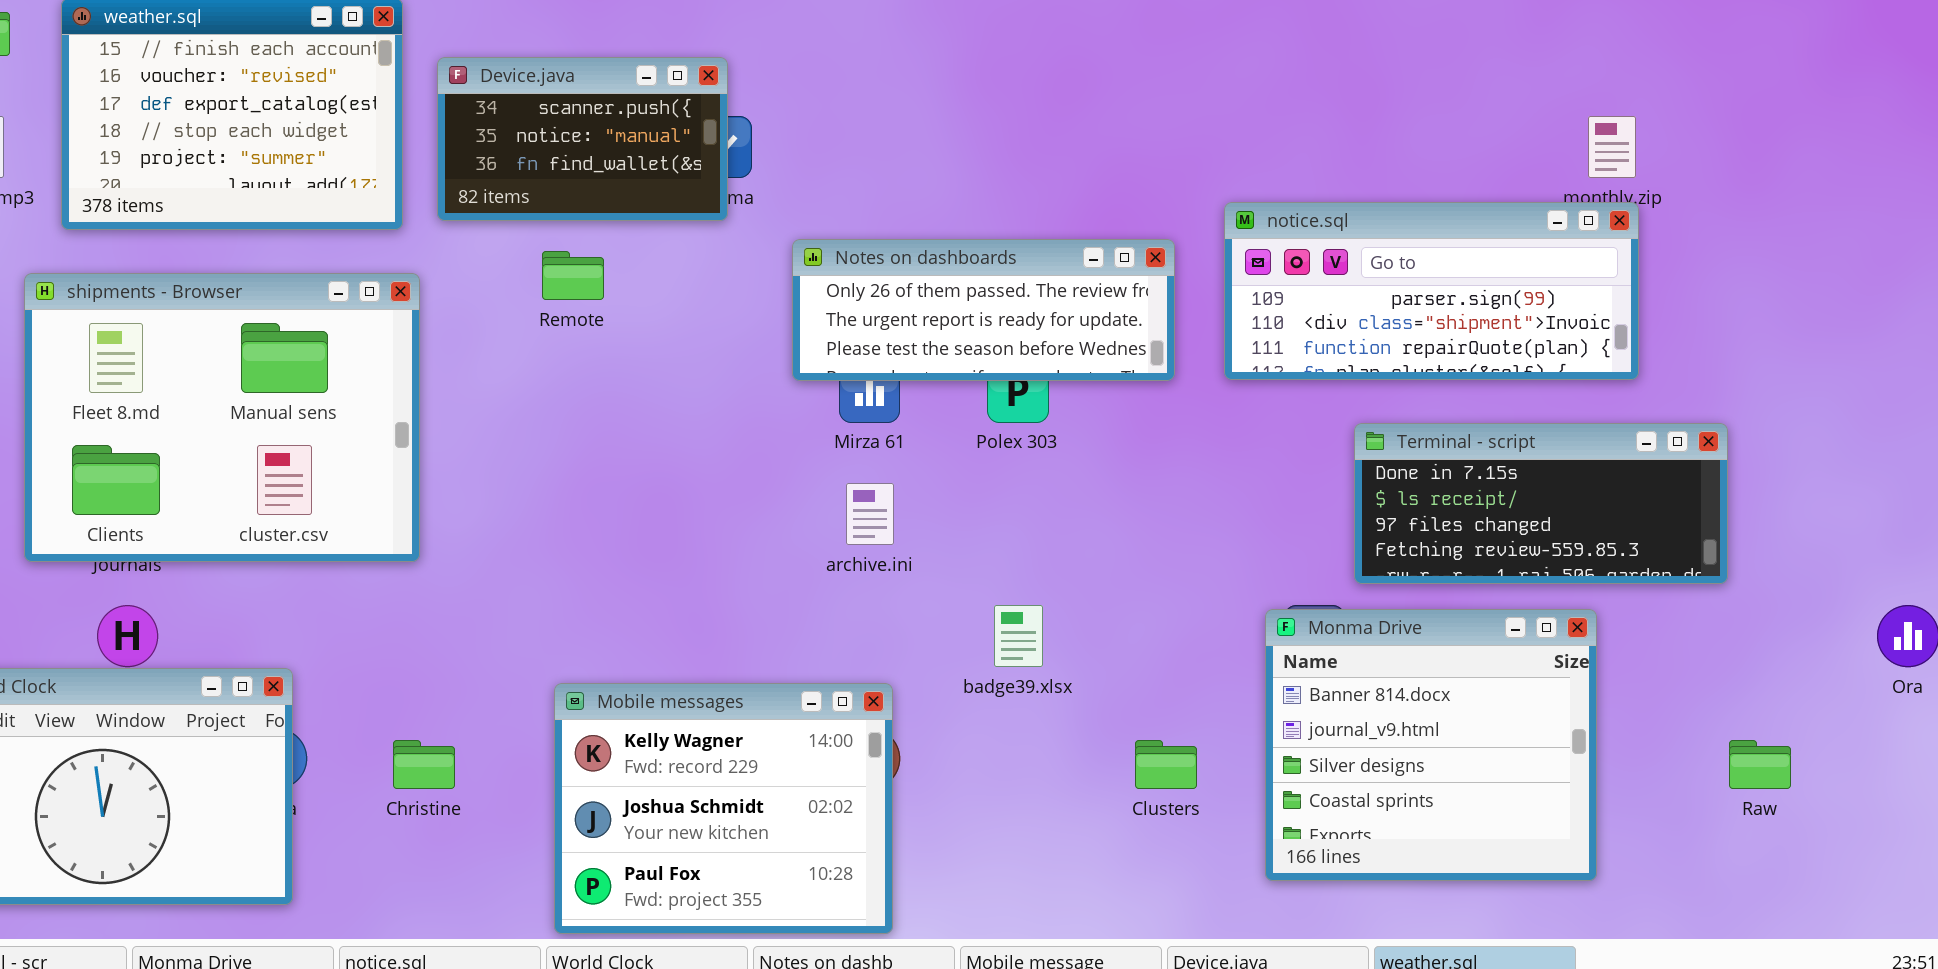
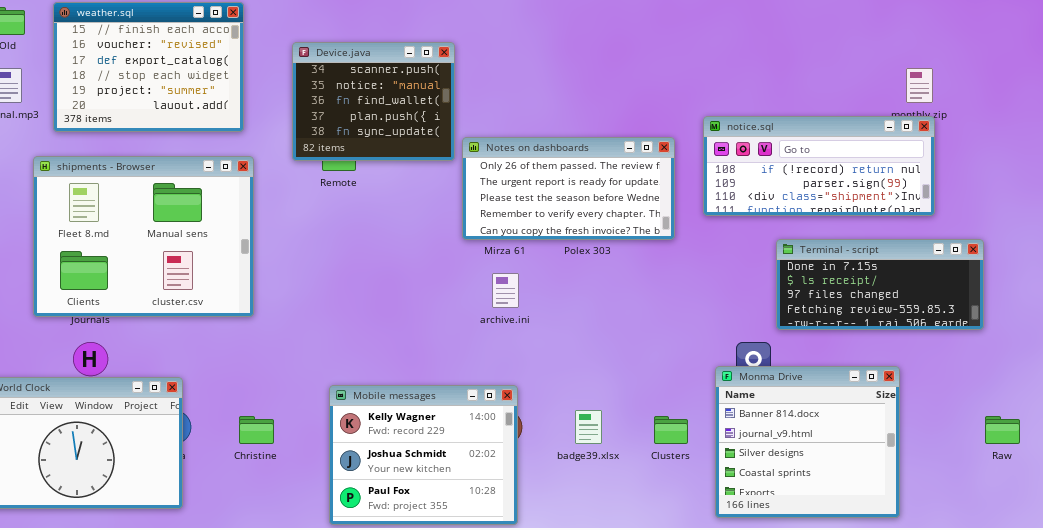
Device.java: [437,57,728,221] -> [292,42,455,161], moved, resized
notice.sql: [1224,202,1639,380] -> [703,116,935,216], scrolled up 1 row
Notes on dashboards: [792,239,1175,381] -> [462,137,675,240], resized
badge39.xlsx: [994,605,1043,667] -> [575,410,602,444], moved
Monma Drive: [1265,609,1597,881] -> [715,366,900,518], moved

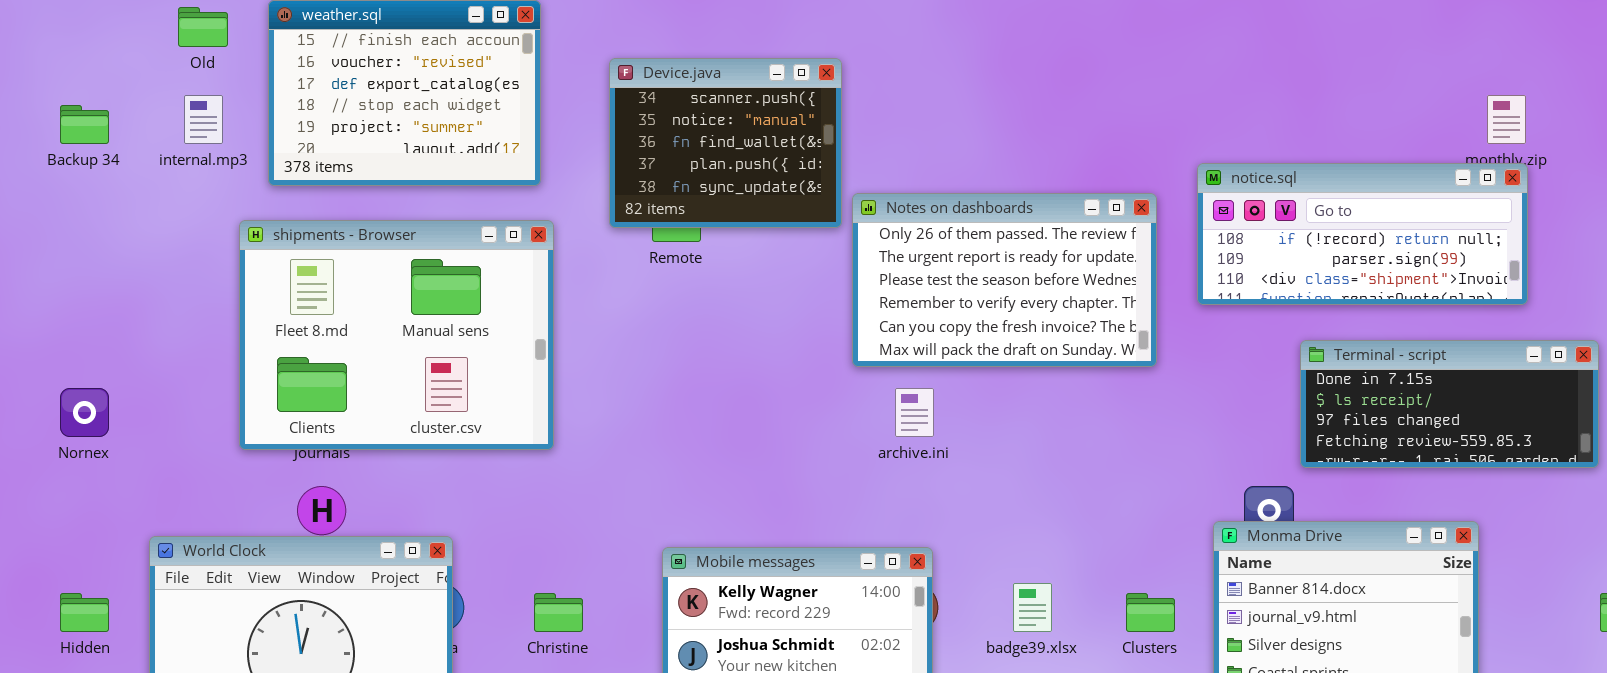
Notes on dashboards: [462,137,675,240] -> [852,193,1157,367], resized

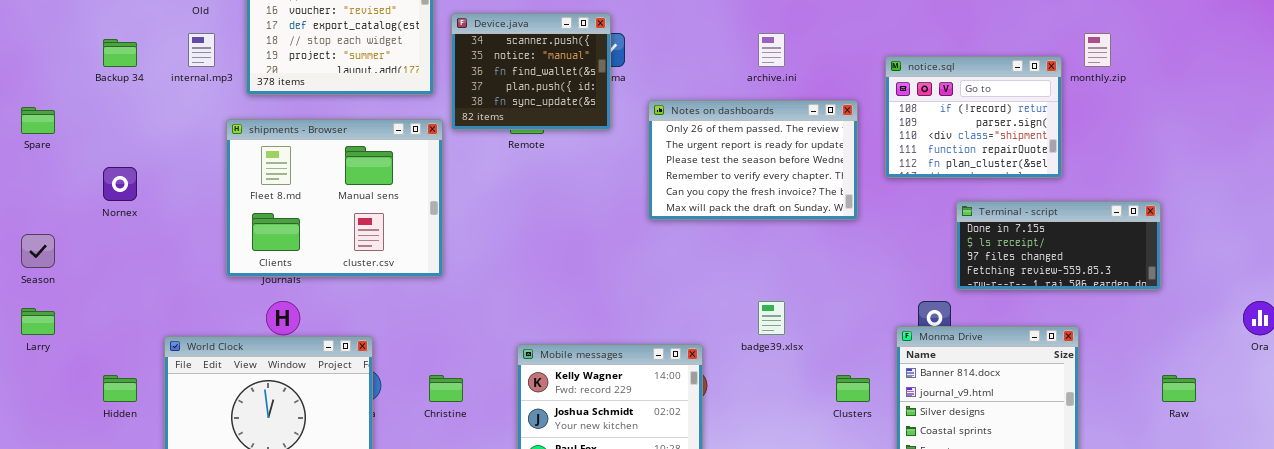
Device.java: [609,58,842,228] -> [451,13,611,130], moved
notice.sql: [1197,163,1528,305] -> [885,56,1062,178], resized
Nornex: [60,388,109,437] -> [103,167,137,201], moved
archive.ini: [895,388,934,437] -> [758,33,785,67], moved
badge39.xlsx: [1013,583,1052,632] -> [758,301,785,335], moved

